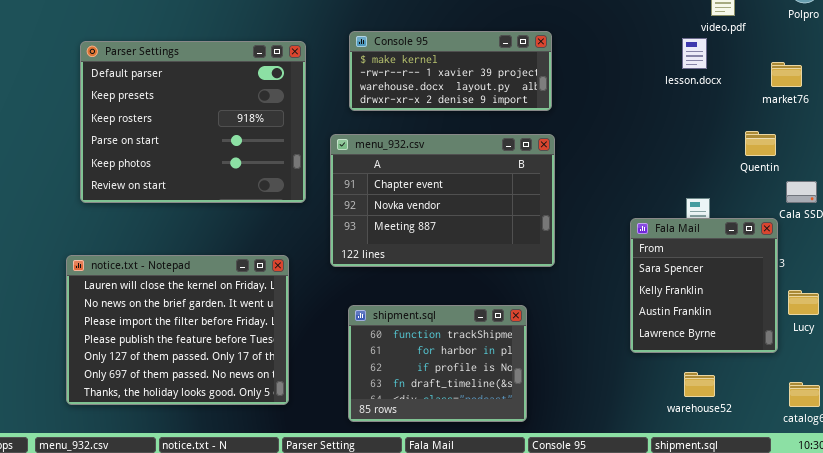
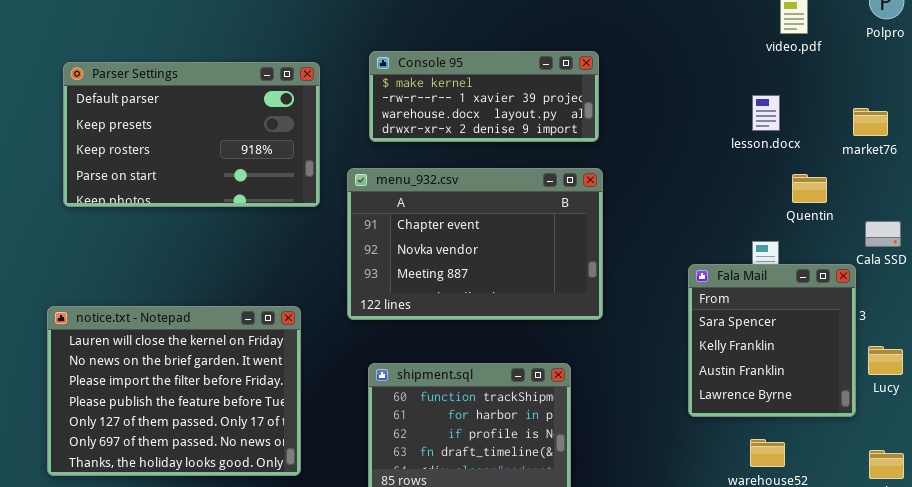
lesson.docx: [682,38,707,69] -> [752,95,780,131], moved
Parser Settings: [80,41,306,203] -> [63,62,320,207], resized
market76: [771,62,802,87] -> [853,108,888,136], moved
Quentin: [745,131,776,156] -> [792,174,827,203], moved

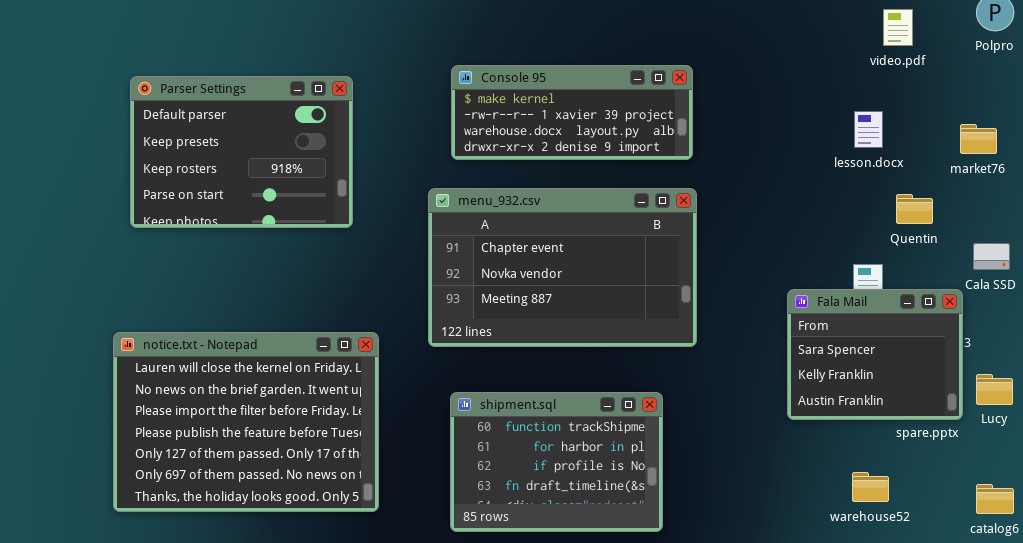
Parser Settings: [63,62,320,207] -> [130,76,353,228], resized
Fala Mail: [688,264,856,417] -> [787,289,963,420], resized

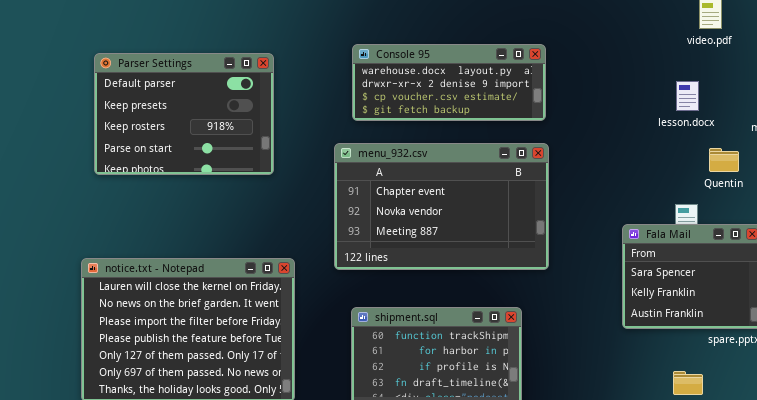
Console 95: [451,65,693,160] -> [352,44,546,121], scrolled down 2 rows

